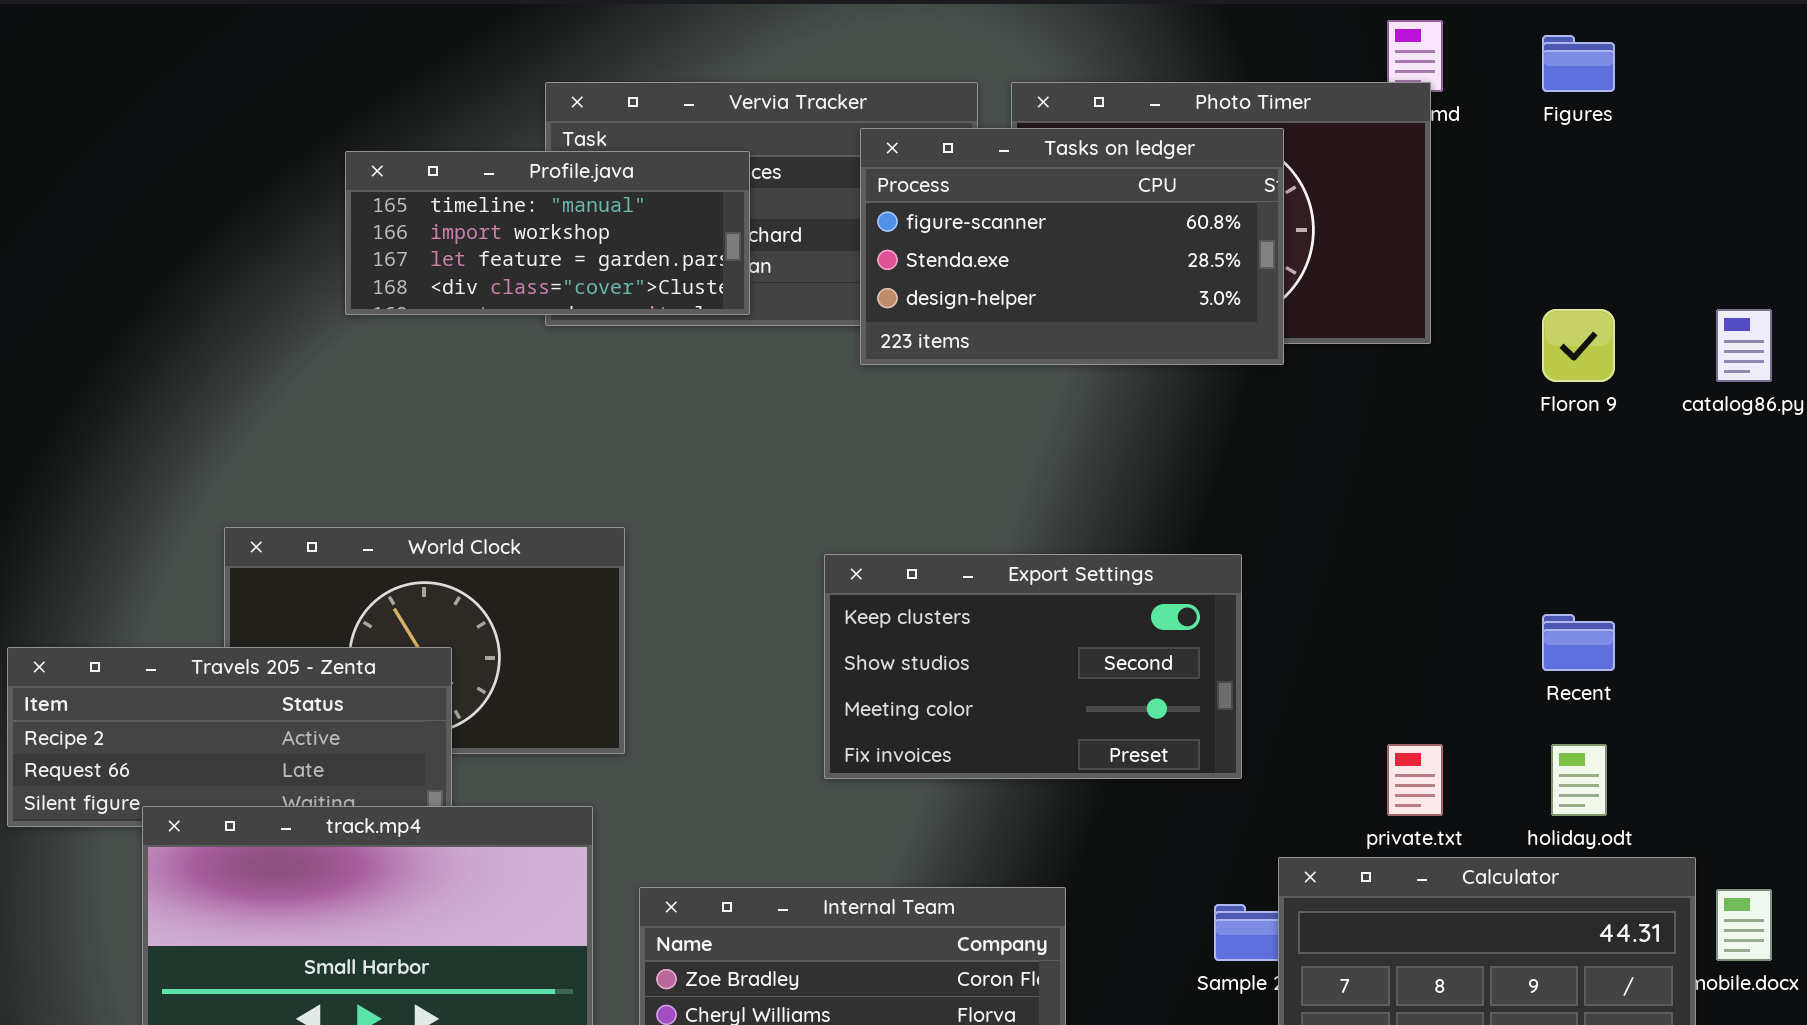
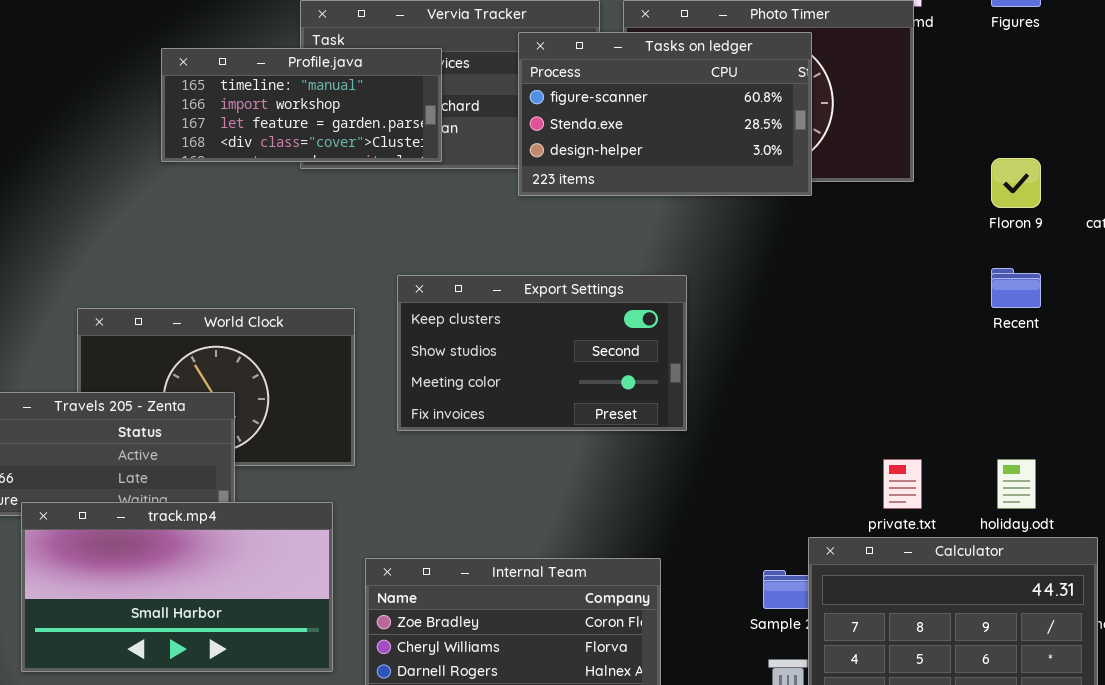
Export Settings: [824,554,1242,779] -> [397,275,687,431], moved
Recent: [1542,614,1615,671] -> [991,268,1041,308], moved

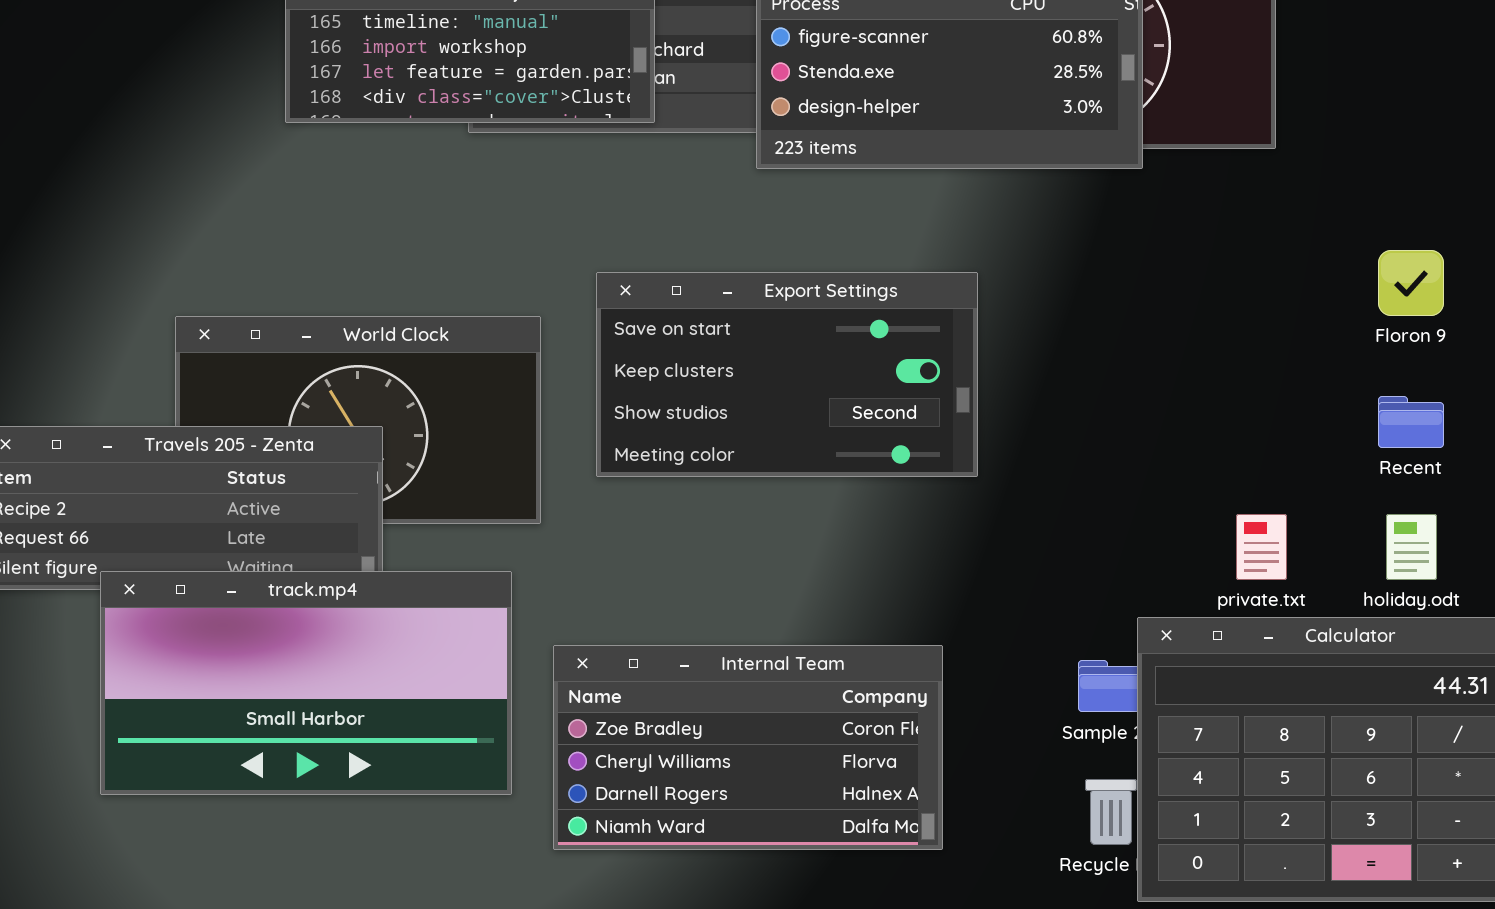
Floron 9: [991,158,1041,208] -> [1378,250,1444,316], moved
Recent: [991,268,1041,308] -> [1378,396,1444,448], moved
Export Settings: [397,275,687,431] -> [596,272,978,477], scrolled up 1 row

